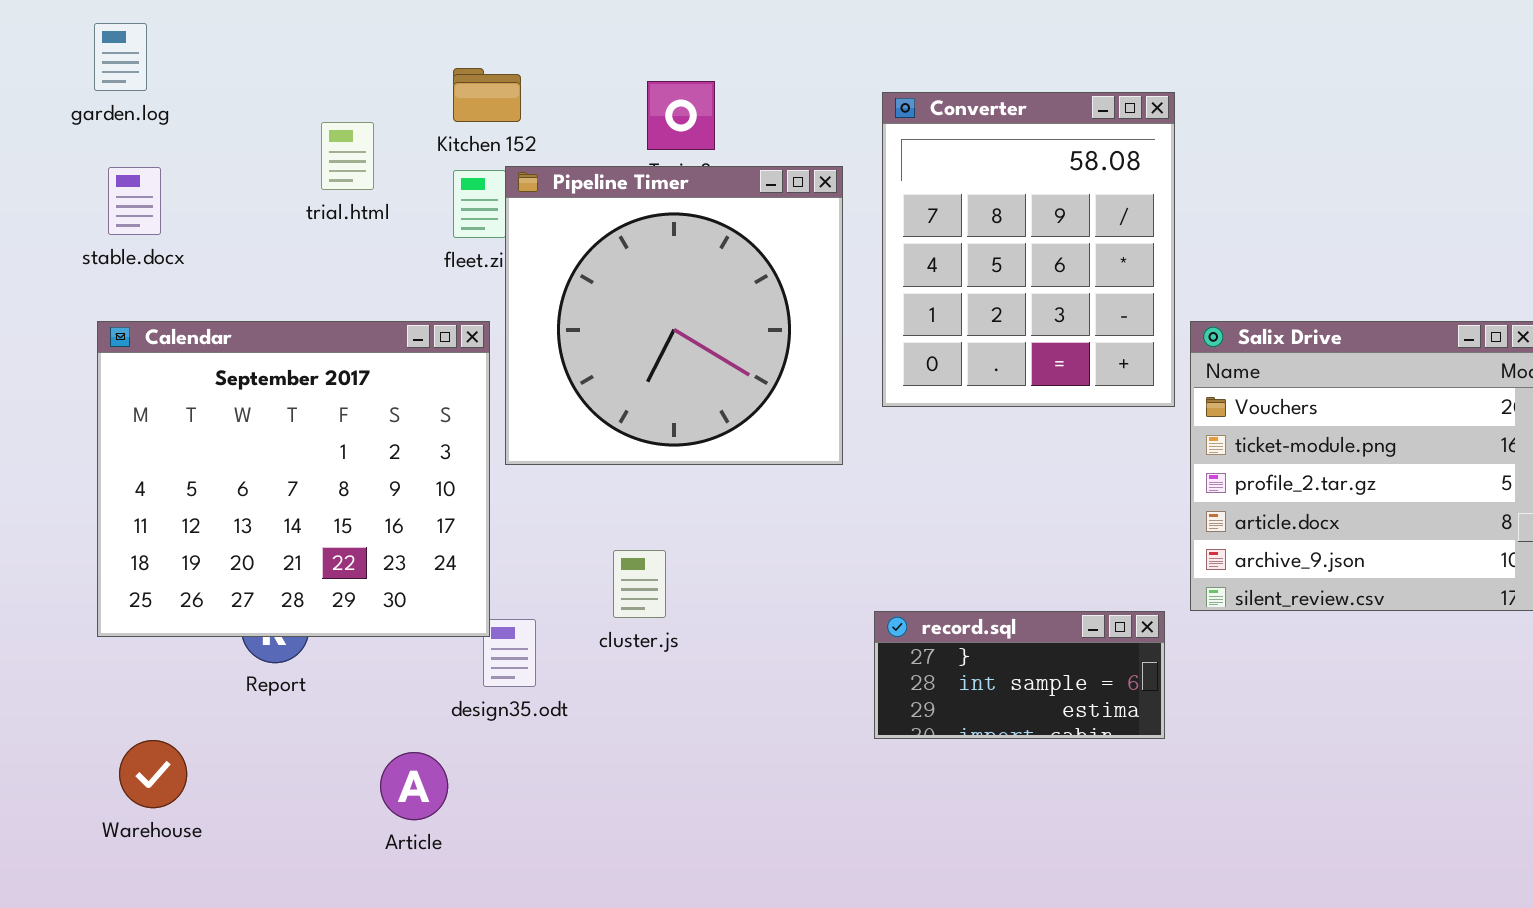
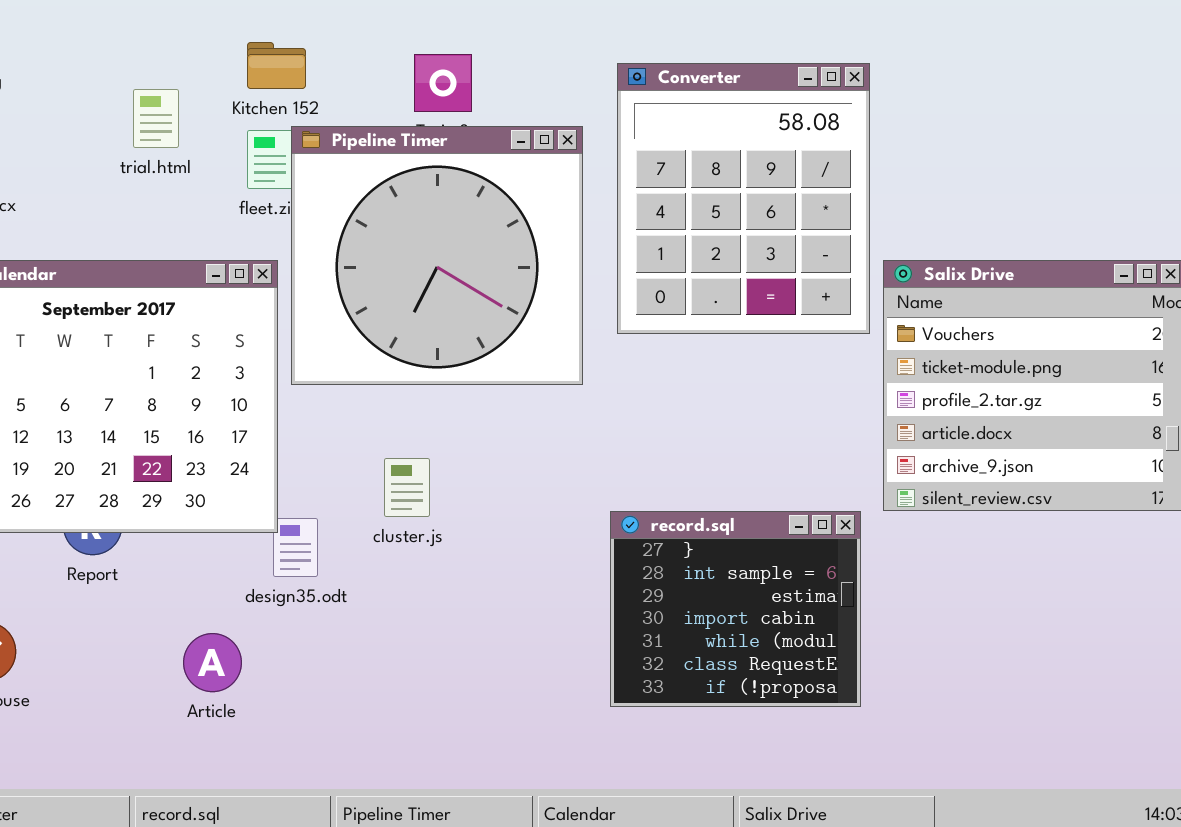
record.sql: [874,611,1165,739] -> [610,511,861,707], resized

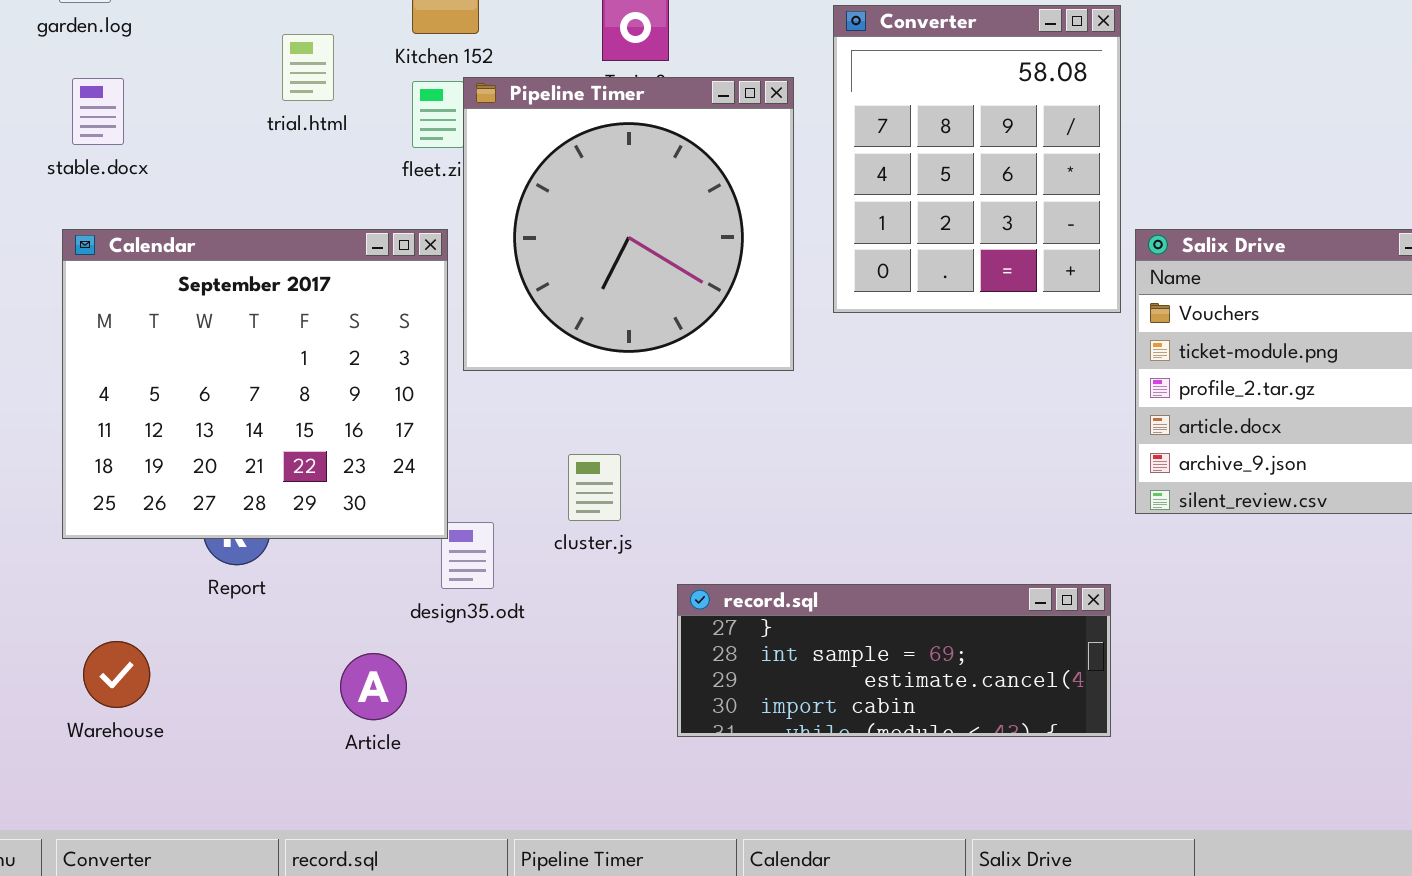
record.sql: [610,511,861,707] -> [677,584,1111,737], resized

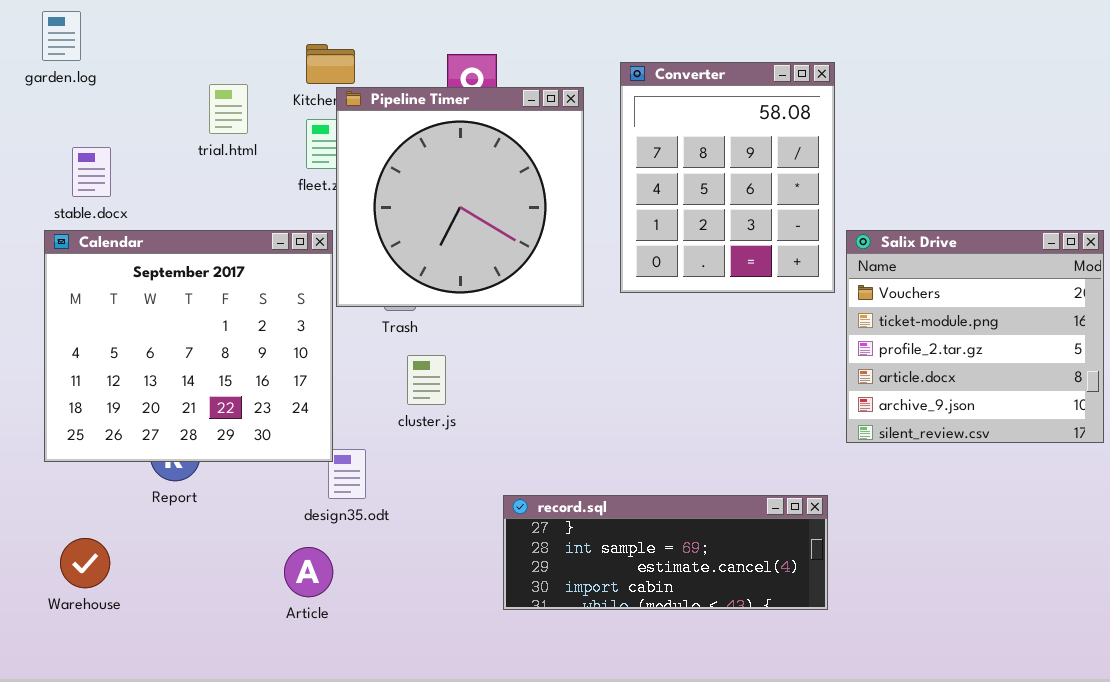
Pipeline Timer: [463,77,794,371] -> [336,87,584,307], moved
stable.docx: [72,78,124,145] -> [72,147,111,197], moved
cluster.js: [568,454,621,521] -> [407,355,446,405], moved
Article: [340,653,407,720] -> [284,547,333,597], moved

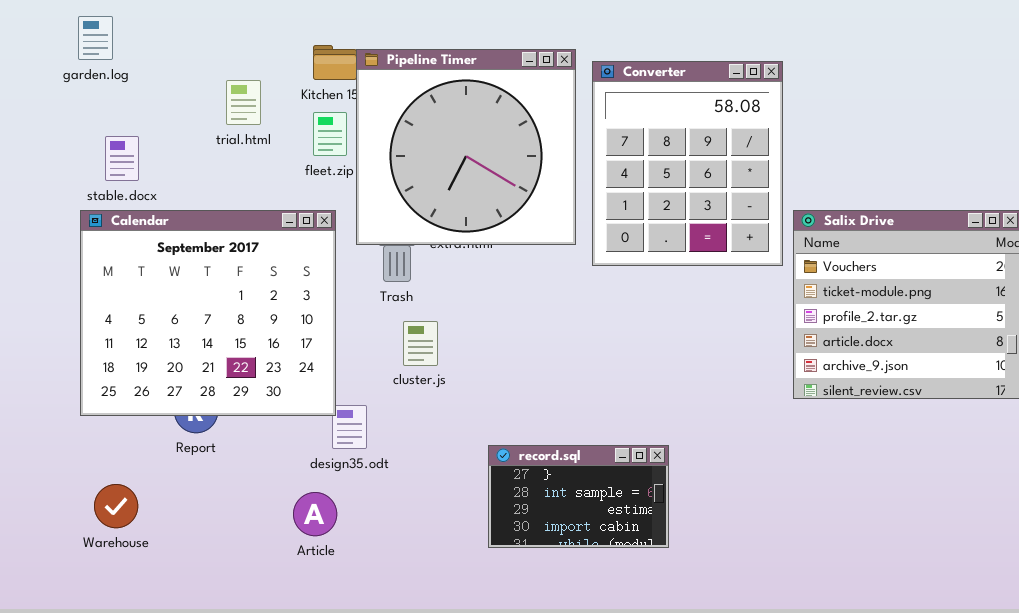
Pipeline Timer: [336,87,584,307] -> [356,49,576,245], moved
record.sql: [503,495,828,610] -> [488,445,669,548], resized

